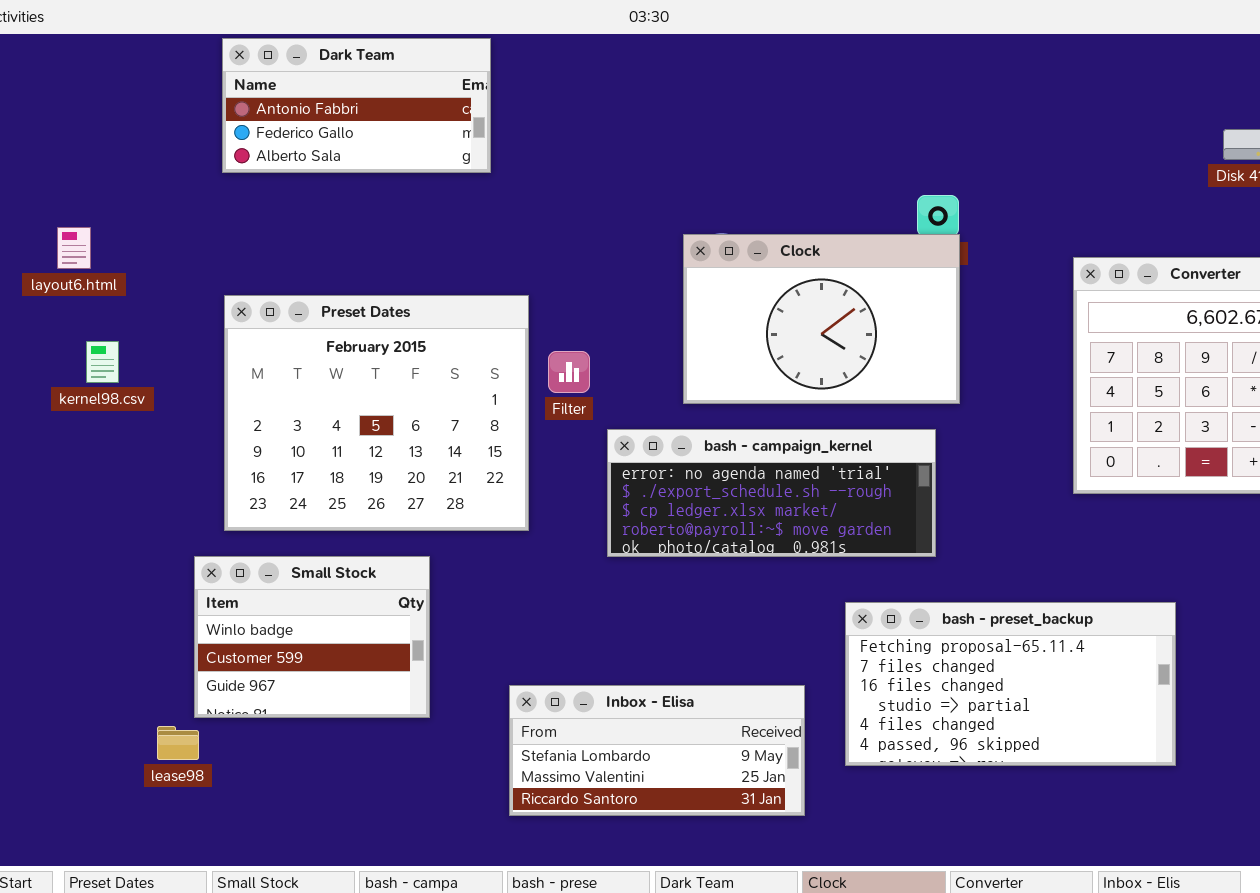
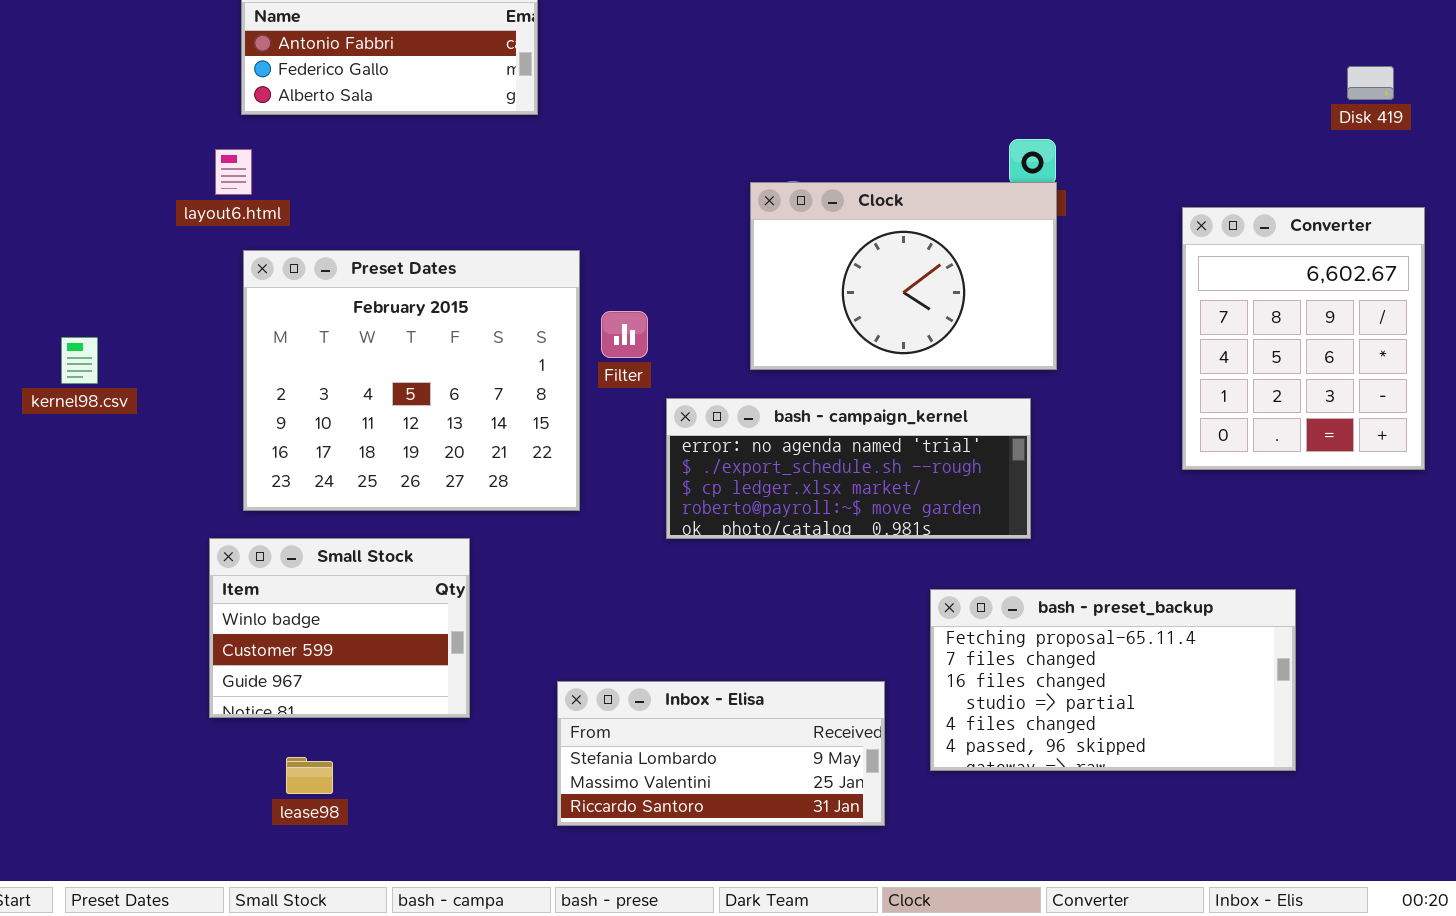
layout6.html: [57,227,91,269] -> [215,149,252,195], moved
kernel98.csv: [86,341,119,383] -> [61,337,98,384], moved
lease98: [157,726,199,760] -> [286,757,333,794], moved

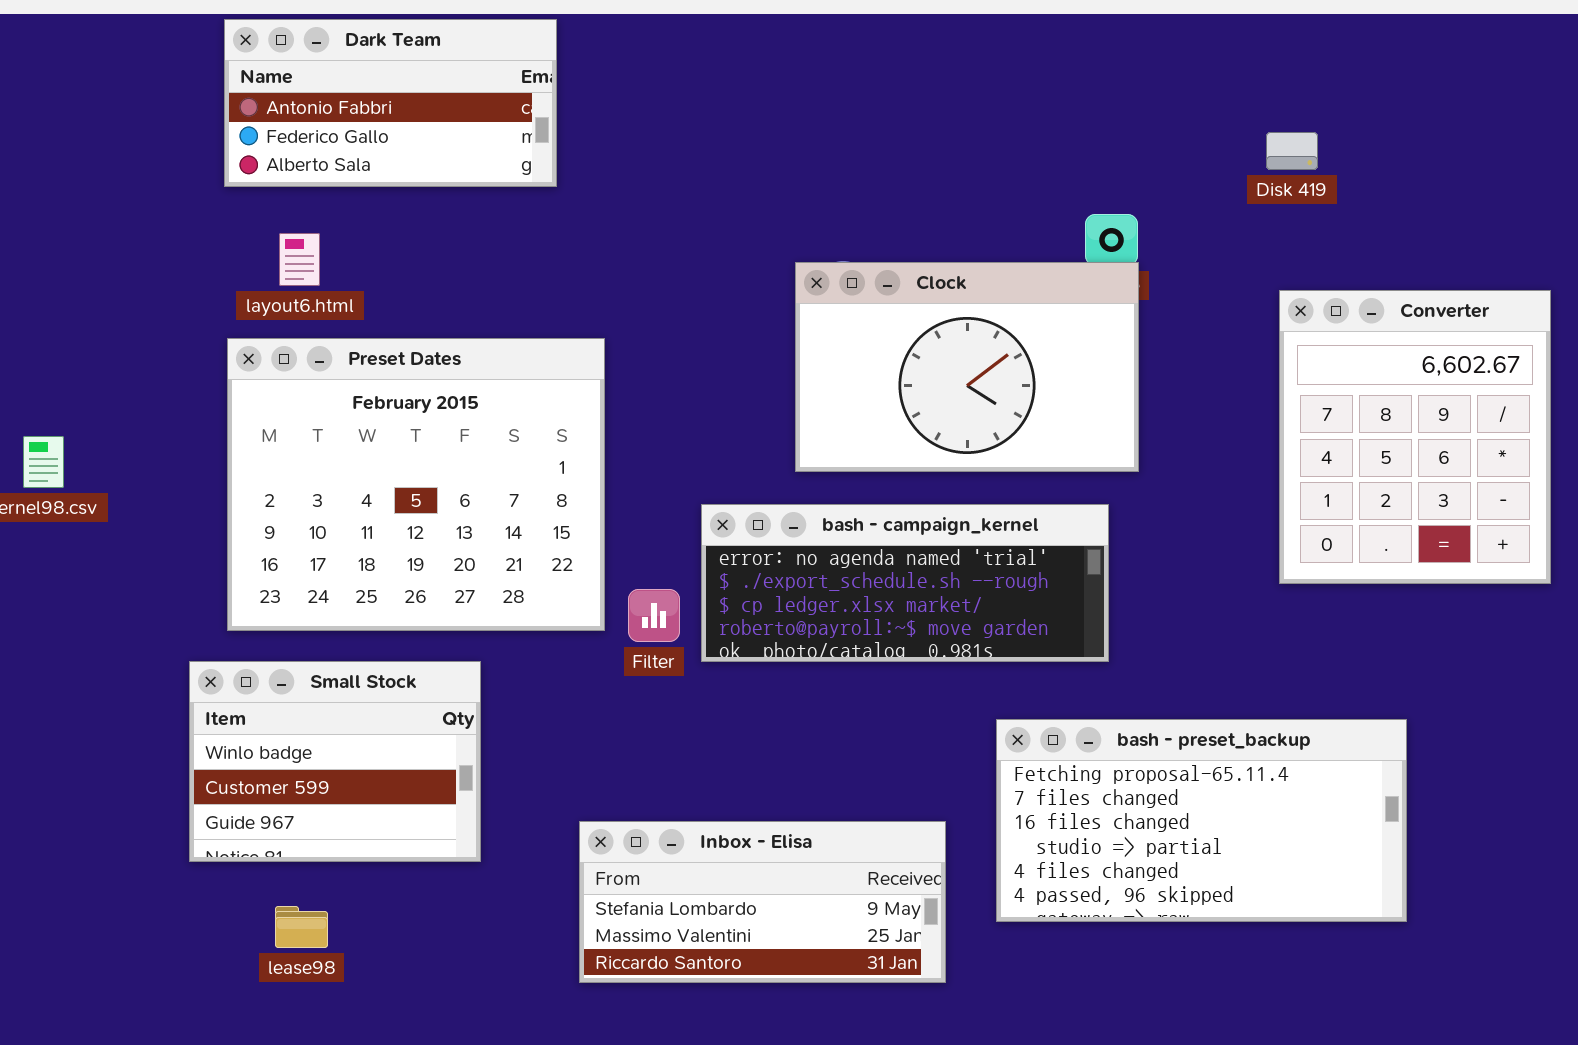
Disk 419: [1347,66,1394,100] -> [1266,132,1318,170], moved
layout6.html: [215,149,252,195] -> [279,233,320,286], moved
Filter: [601,311,648,358] -> [628,589,680,642], moved

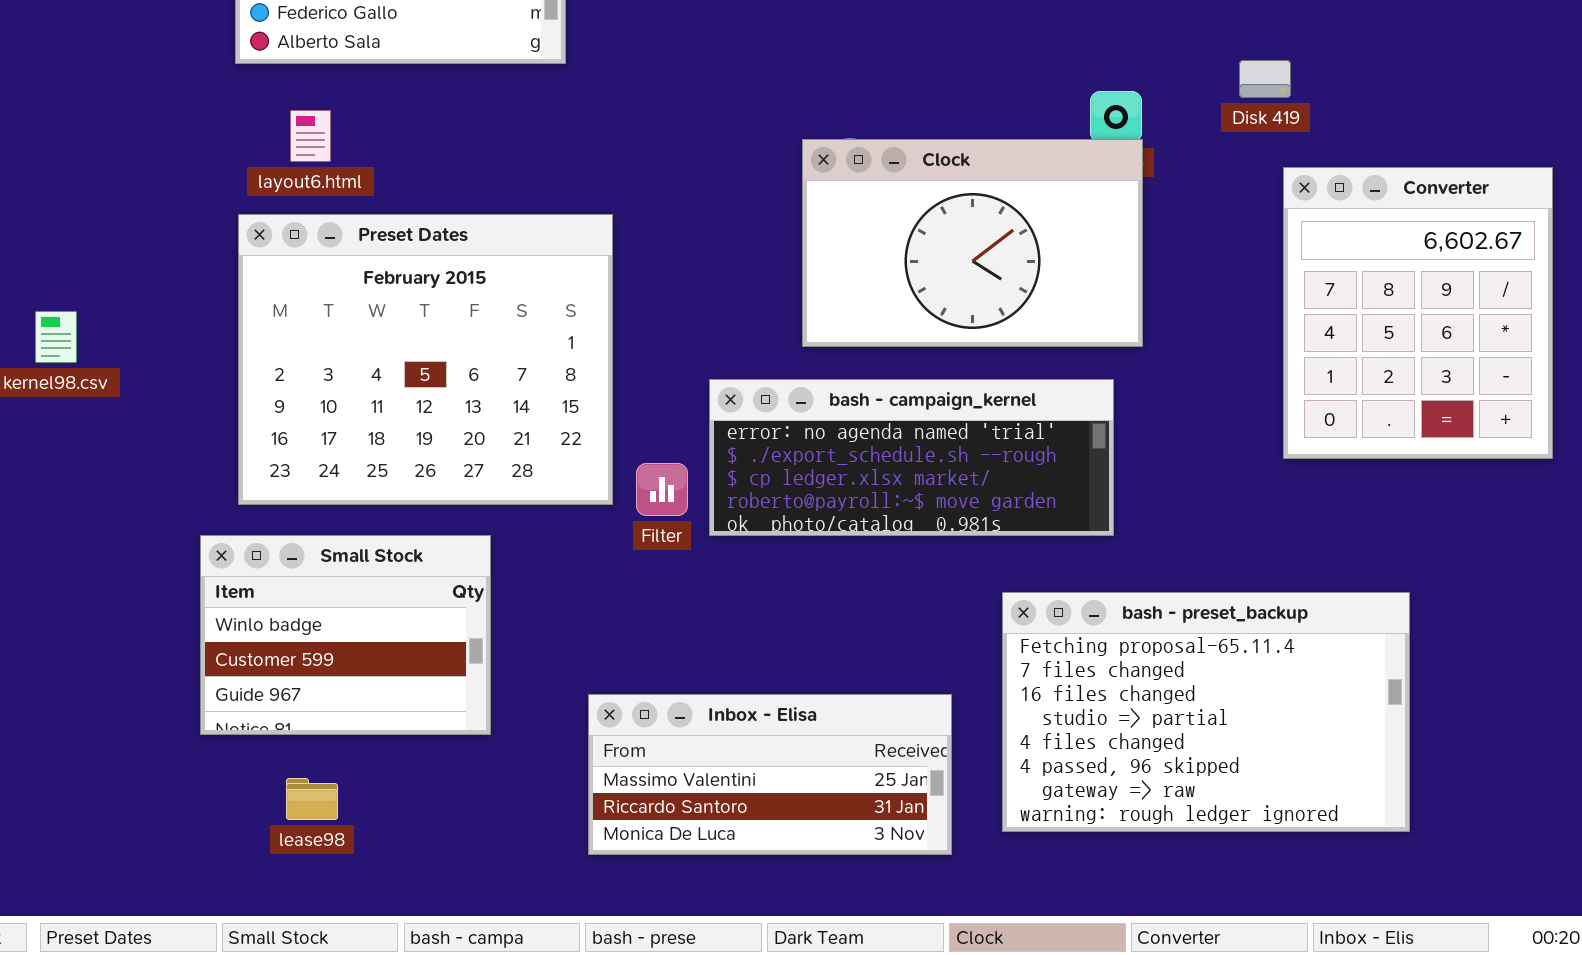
Disk 419: [1266,132,1318,170] -> [1239,60,1291,98], moved
bash - preset_backup: [996,719,1407,922] -> [1002,592,1410,832], resized
Inbox - Elisa: [579,821,946,983] -> [588,694,952,855], scrolled down 1 row

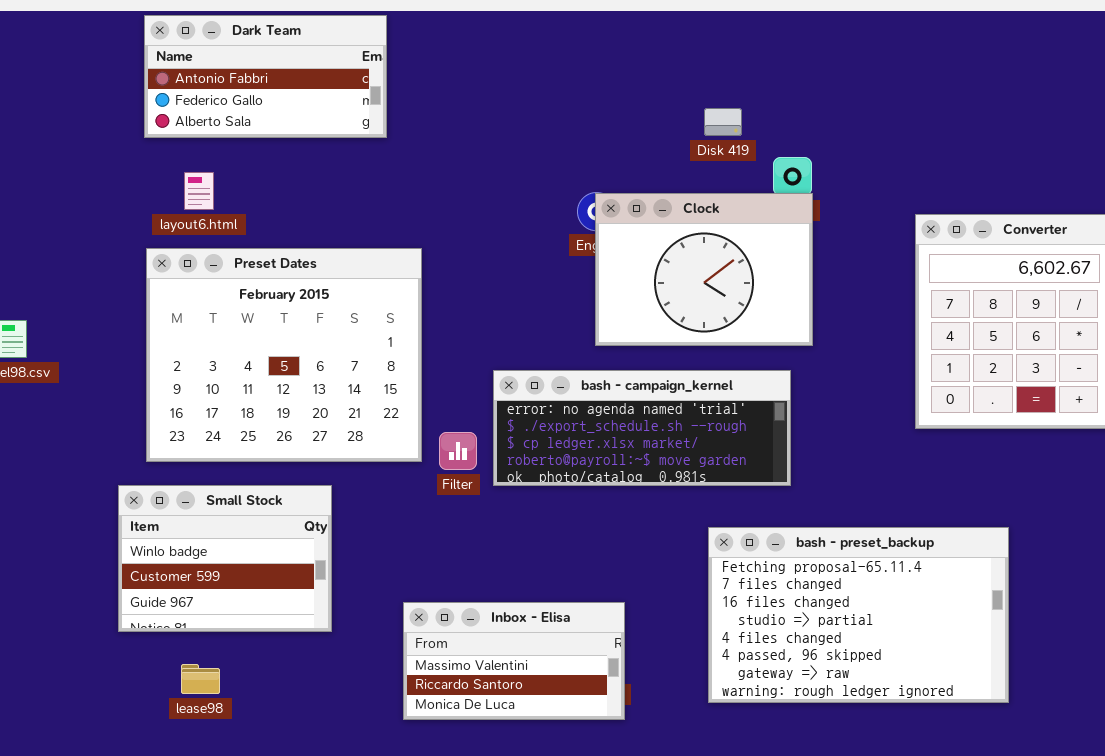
Disk 419: [1239,60,1291,98] -> [704,108,742,136], moved
Clock: [802,139,1143,347] -> [595,193,813,346], resized
Inbox - Elisa: [588,694,952,855] -> [403,602,625,720], resized

